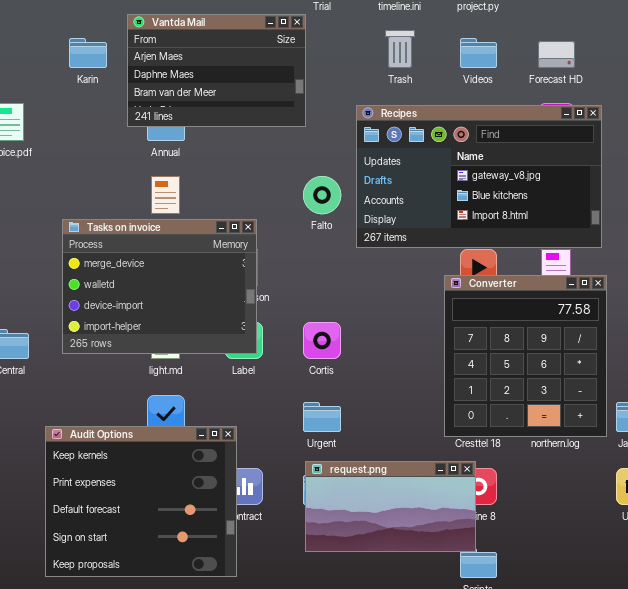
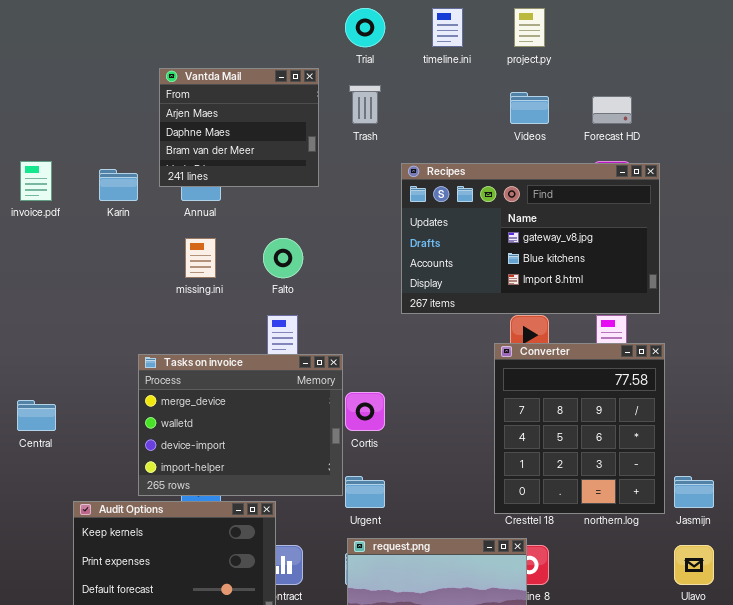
Vantda Mail: [127,14,306,127] -> [159,68,319,187], resized
Trash: [385,30,415,68] -> [349,85,381,124], moved
Karin: [69,38,107,68] -> [99,169,138,201], moved
Falto: [303,176,341,214] -> [263,238,303,278], moved
Tasks on invoice: [62,219,257,354] -> [138,354,343,496], moved

